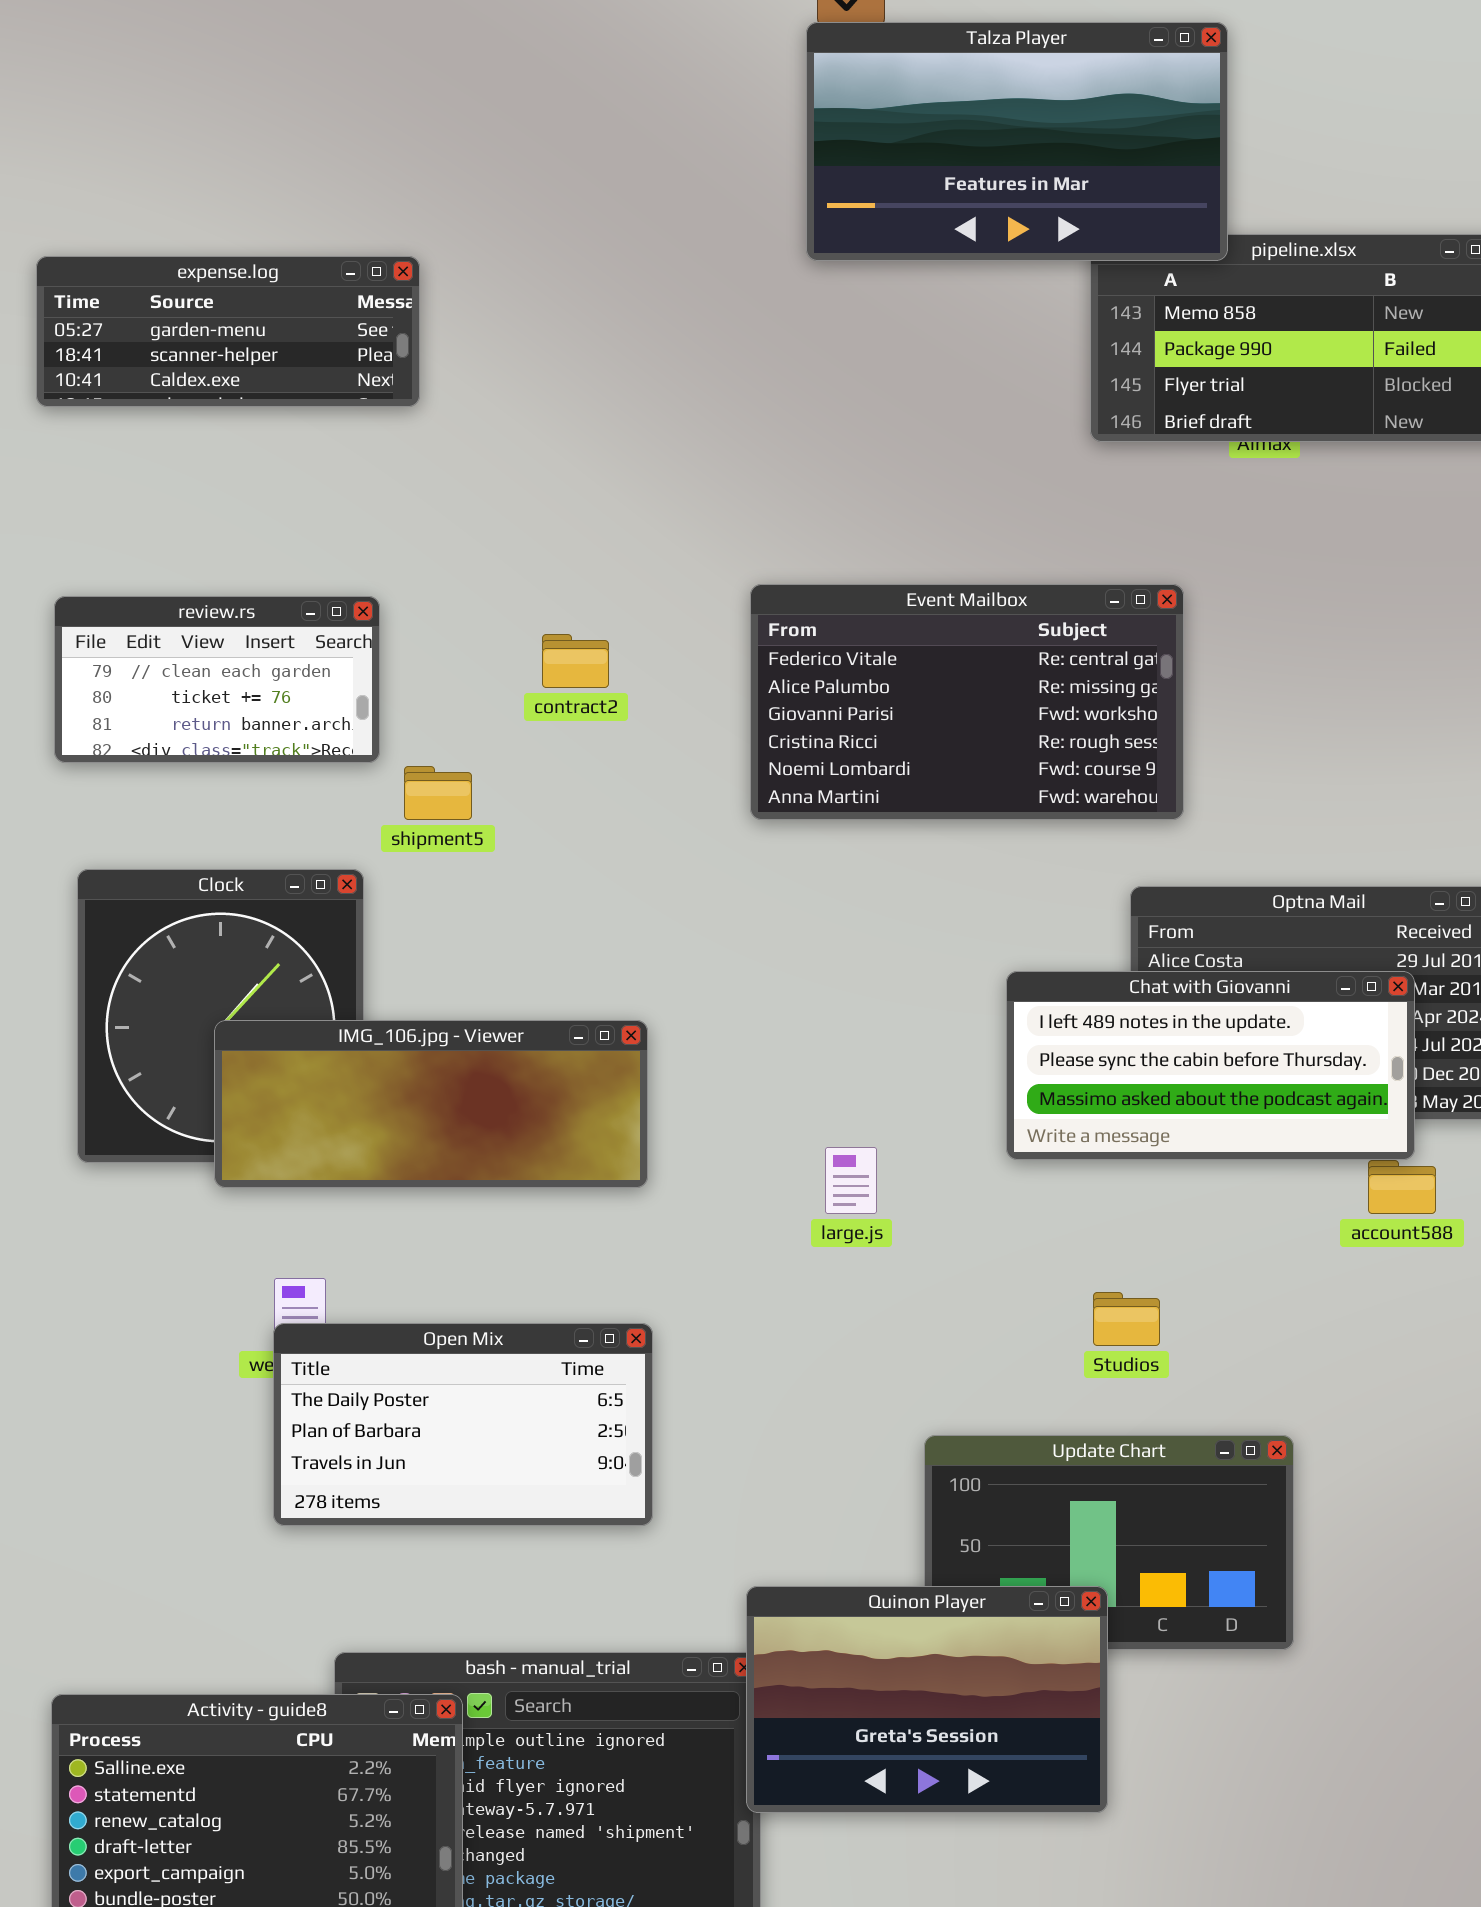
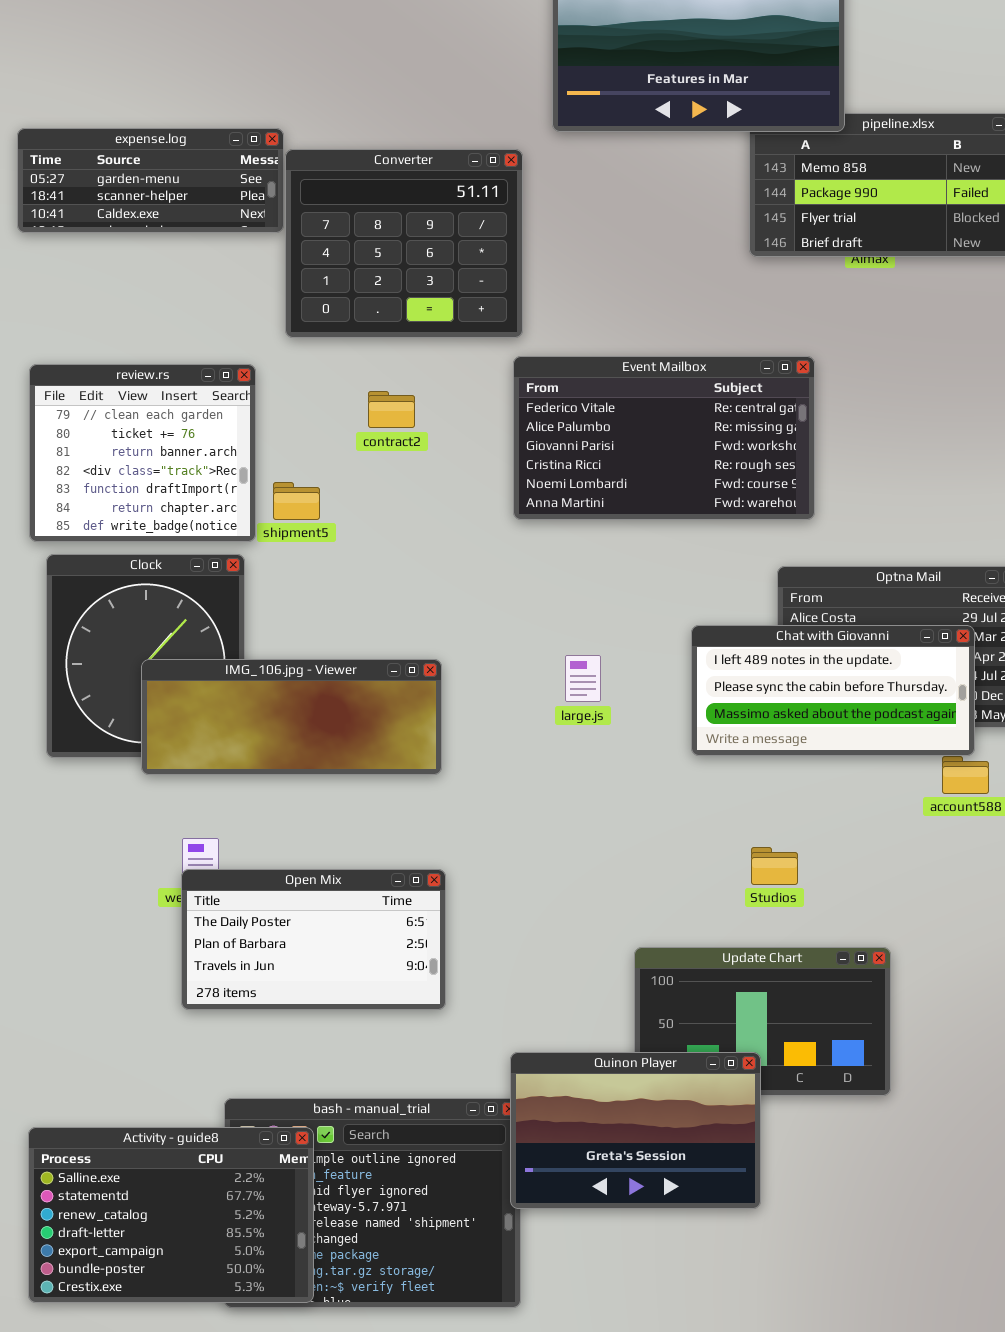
Converter: none -> [285,149,523,338], opened
review.rs: [54,596,380,763] -> [29,364,256,542], resized
large.js: [825,1147,877,1214] -> [565,655,601,702], moved

